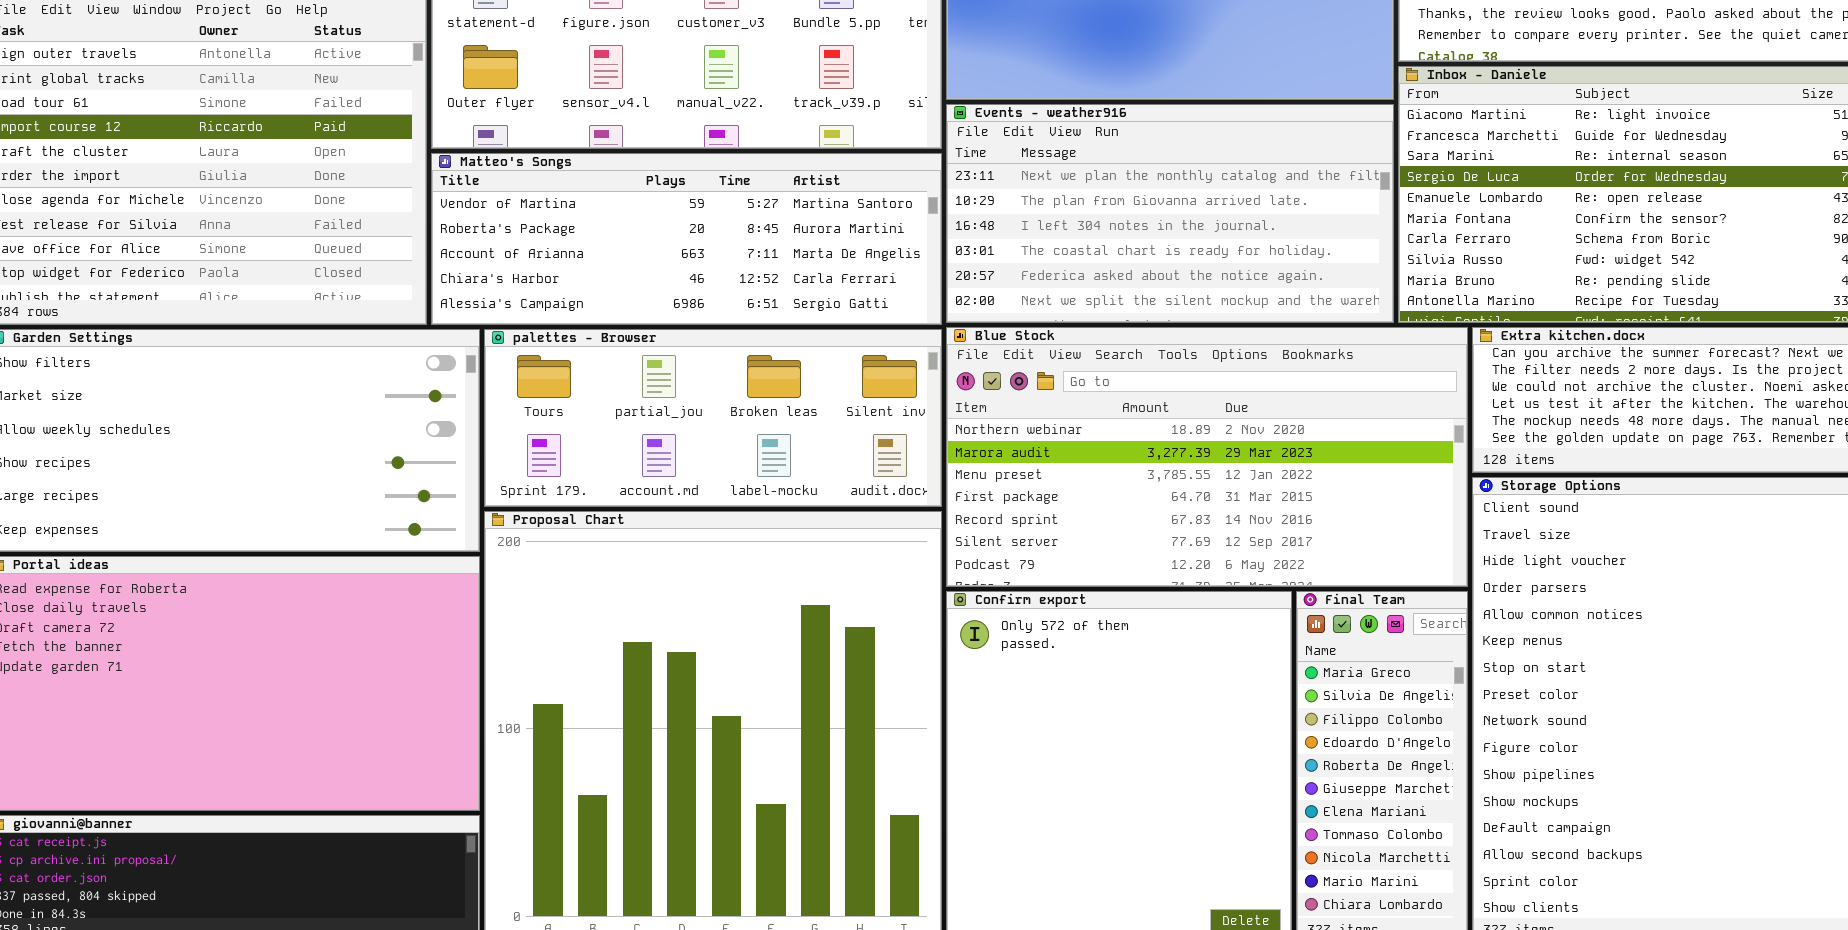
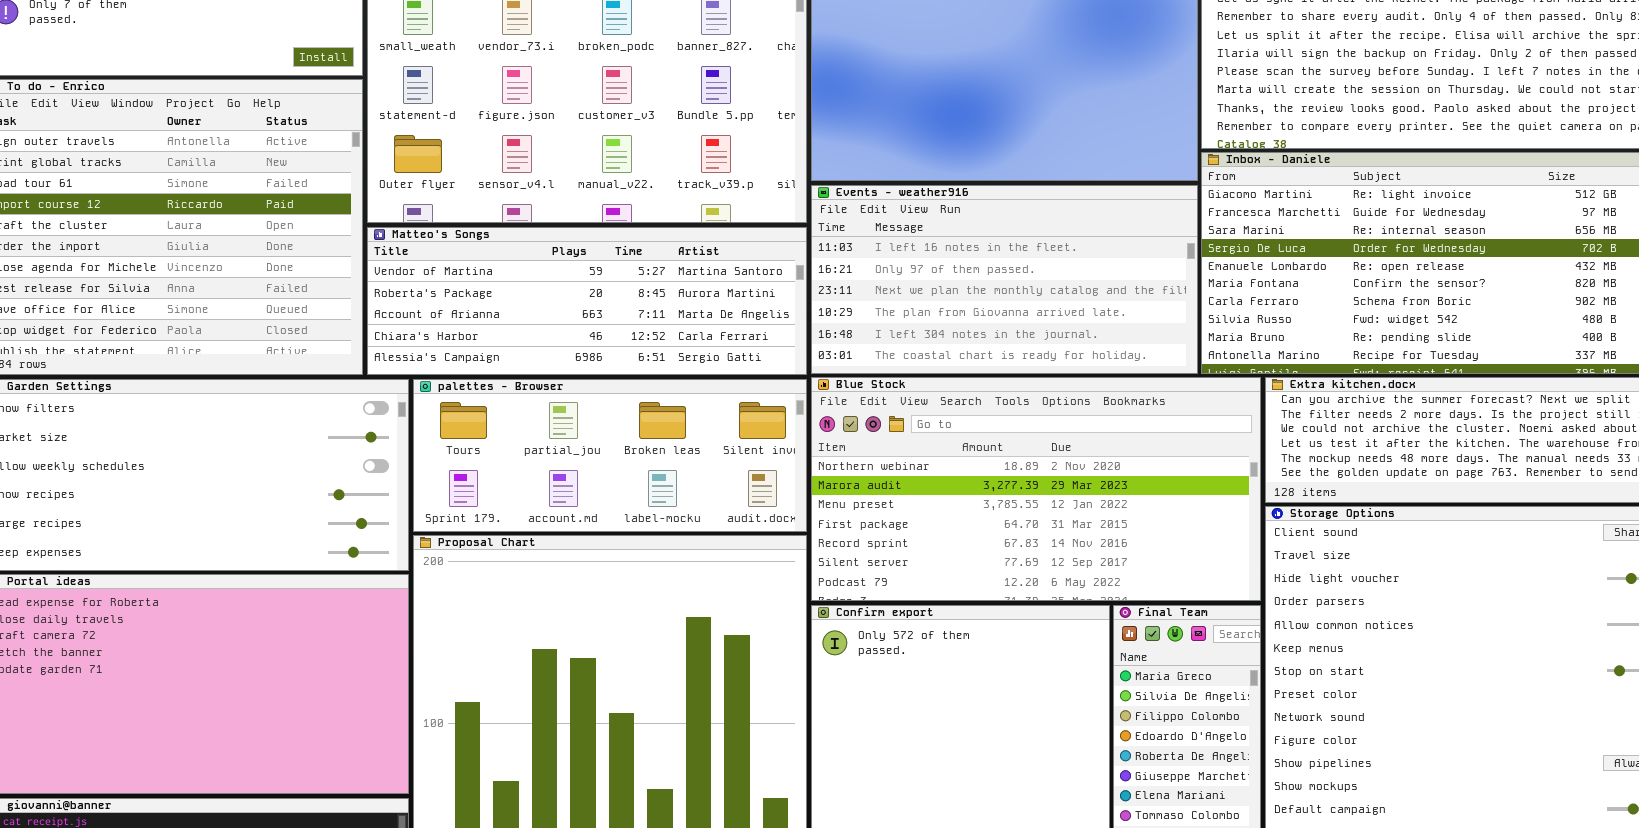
Events - weather916: [946,104,1394,323] -> [811,185,1198,374], scrolled up 2 rows

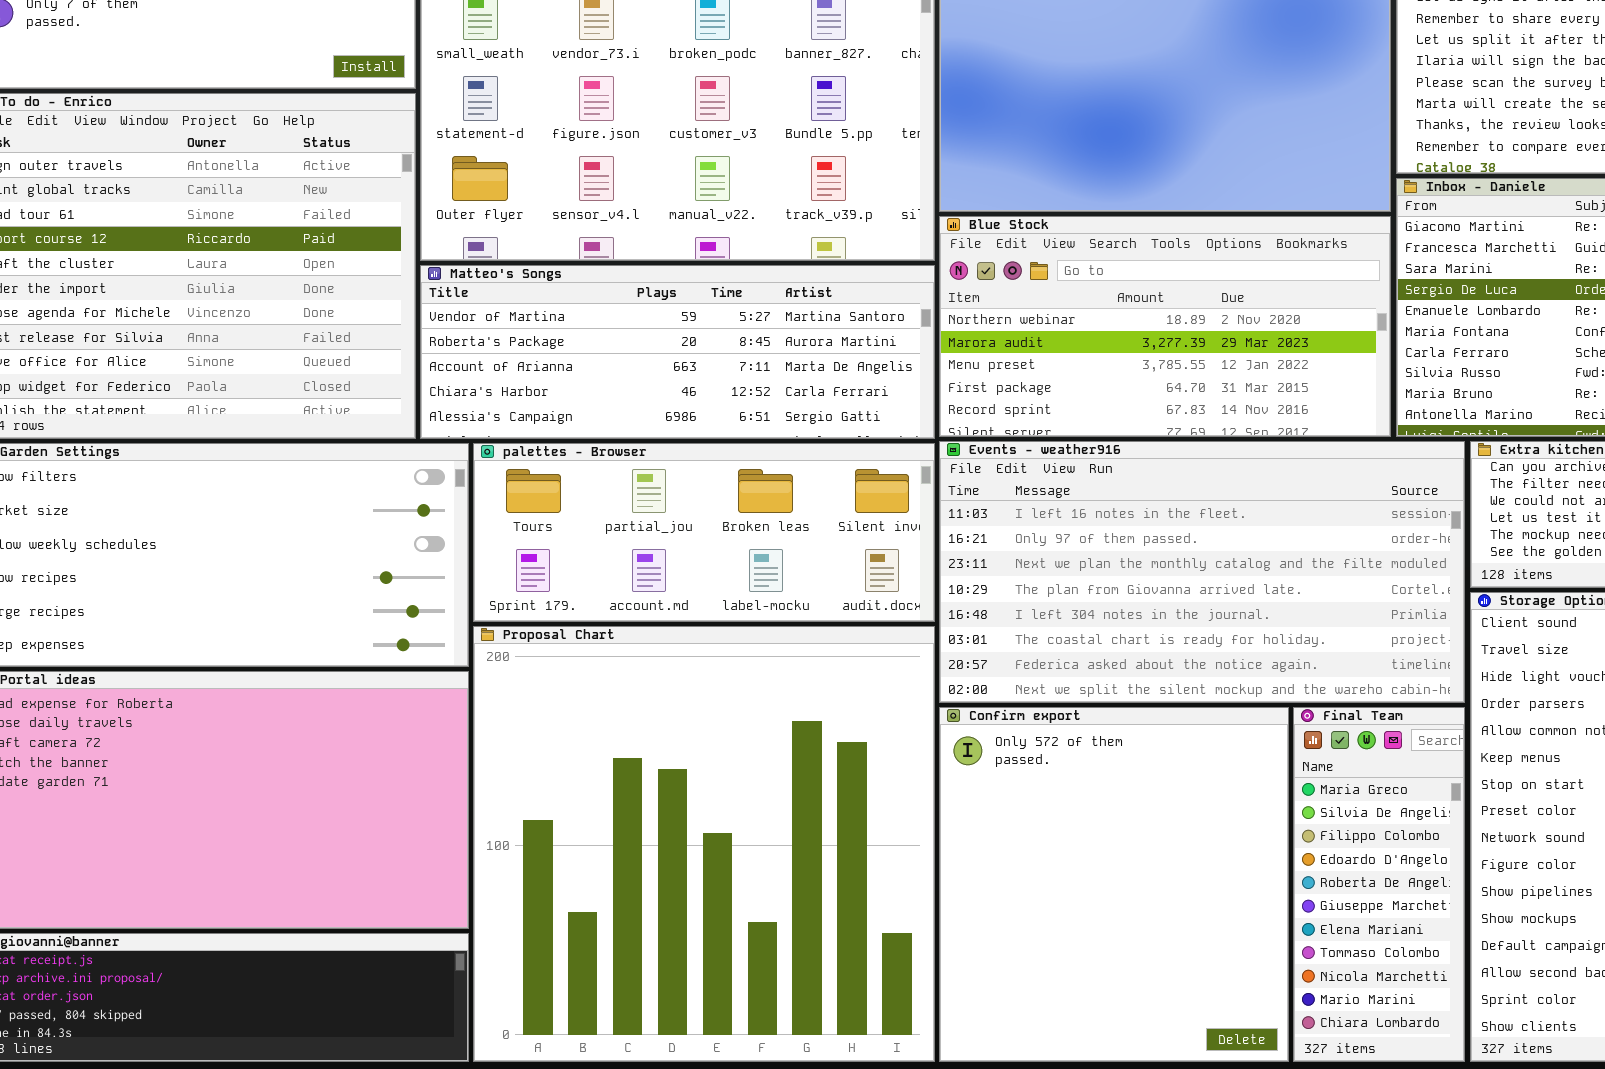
Events - weather916: [811,185,1198,374] -> [939,441,1465,703], moved, resized
Blue Stock: [811,377,1261,601] -> [939,216,1391,437], moved, resized

